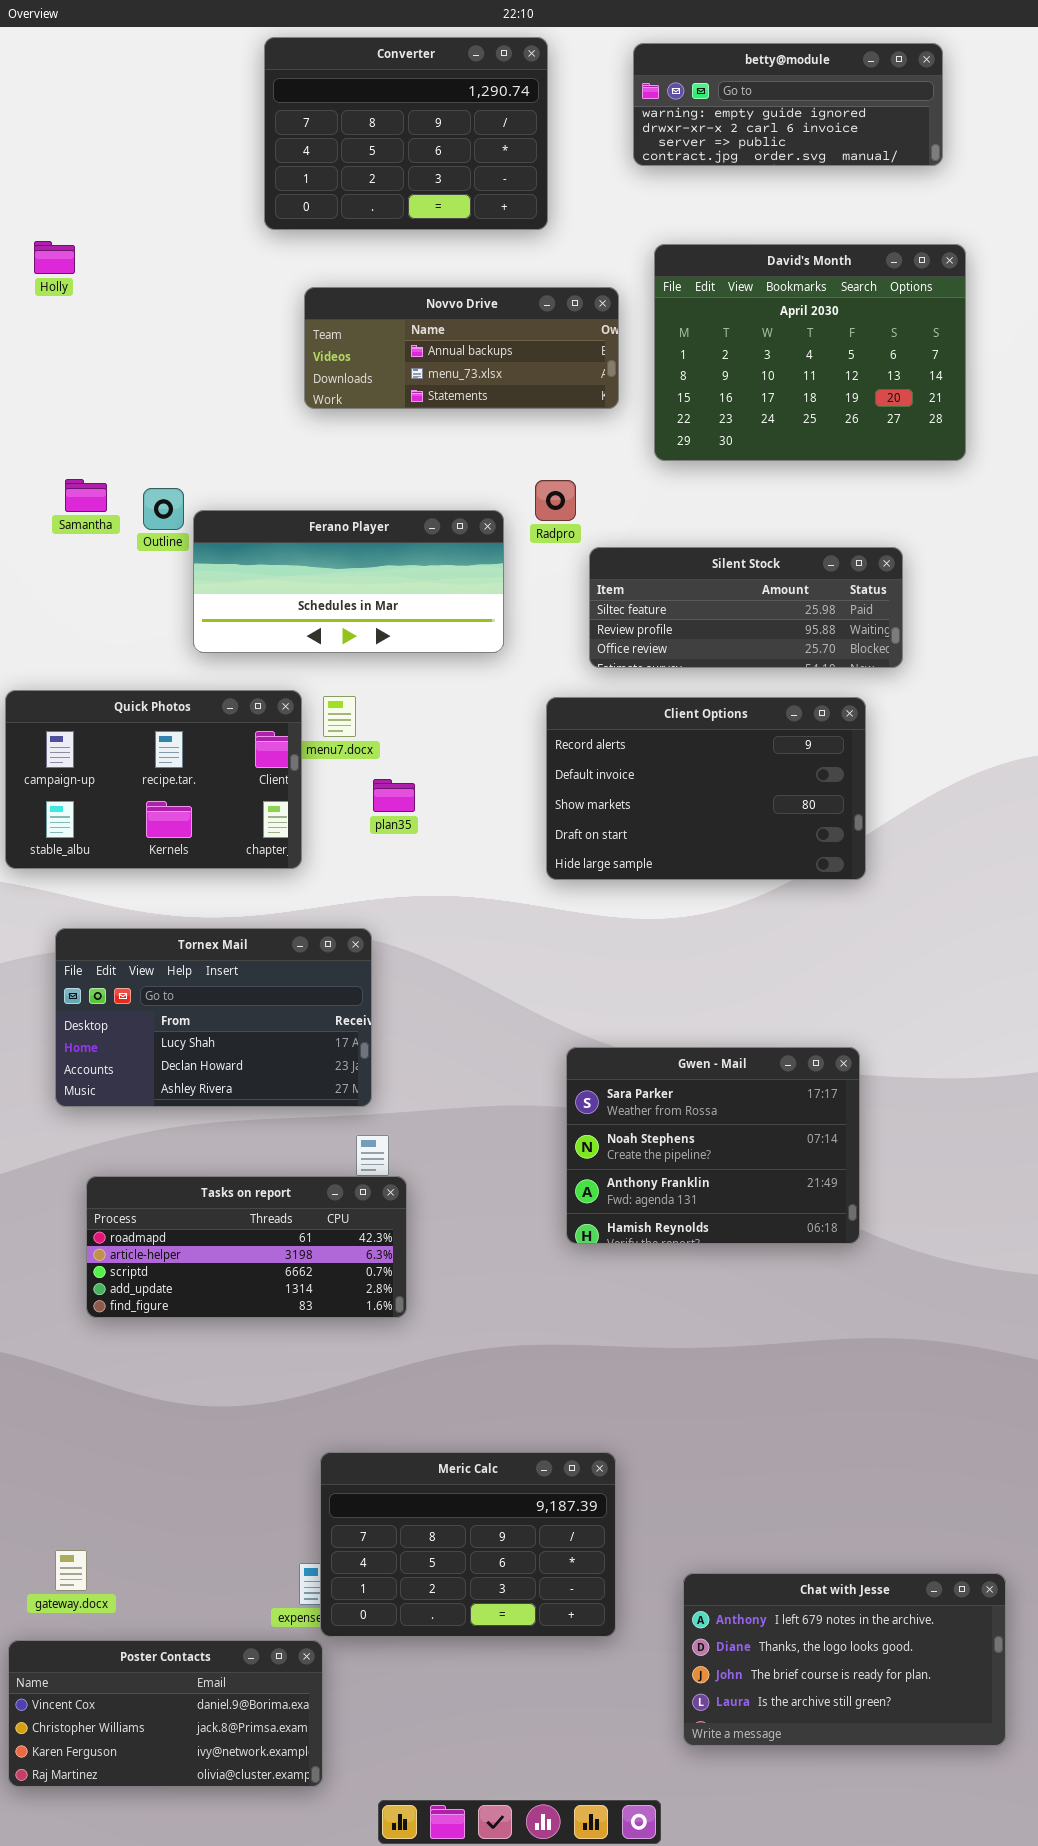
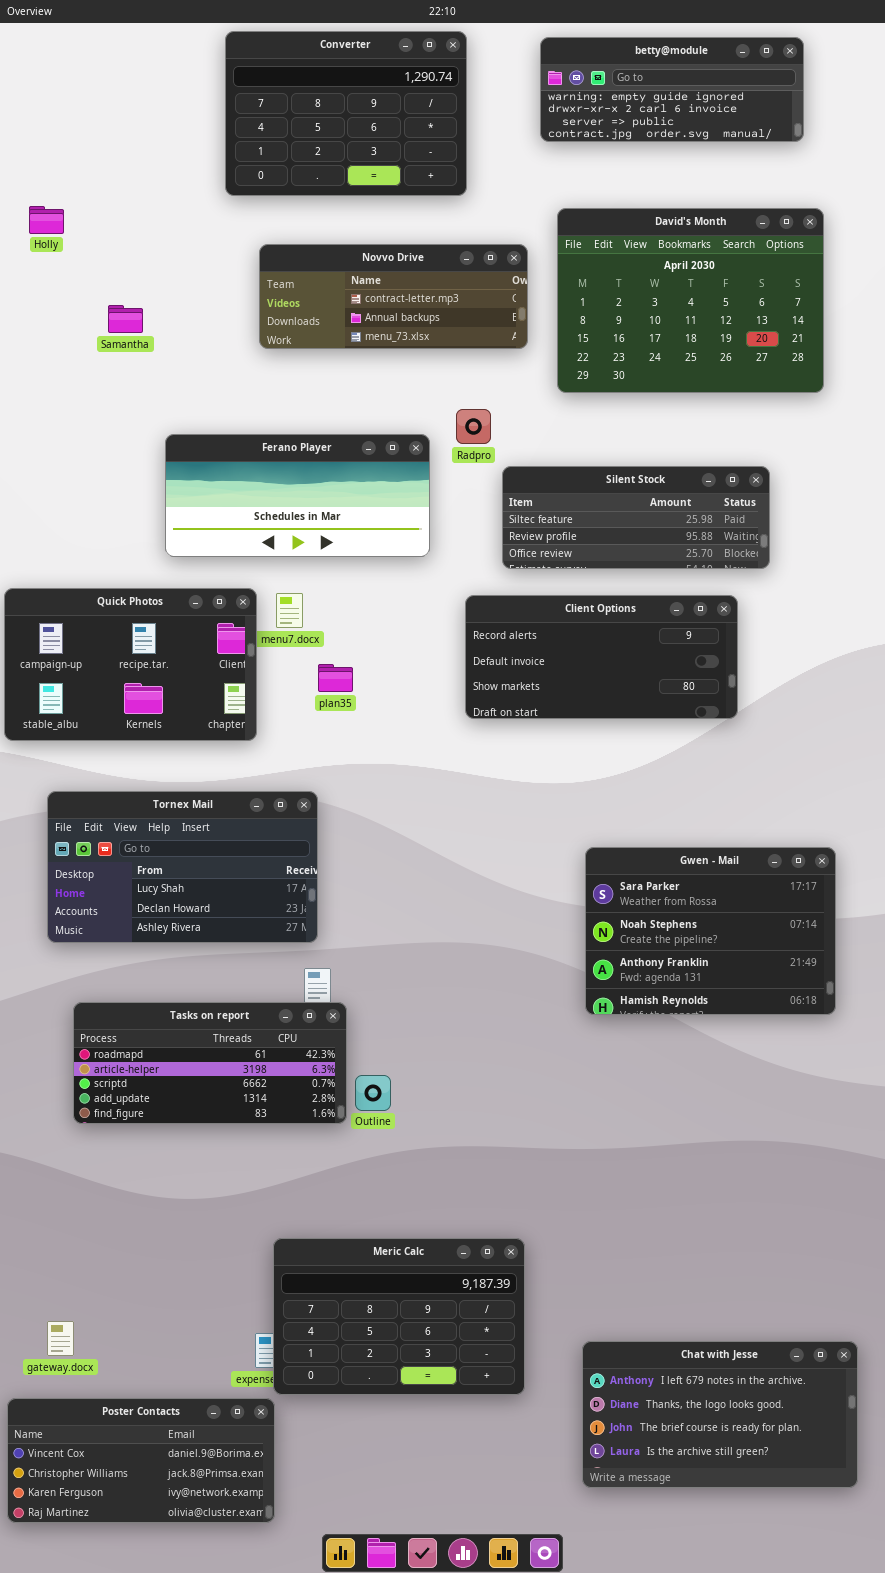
Novvo Drive: [304,287,619,409] -> [259,244,528,349], scrolled up 1 row
Samantha: [65,479,107,512] -> [108,305,143,333], moved
Outline: [143,488,184,530] -> [355,1075,391,1111], moved
Client Options: [546,697,866,880] -> [465,595,738,719], resized
Gwen - Mail: [566,1047,860,1244] -> [585,847,836,1015], moved

